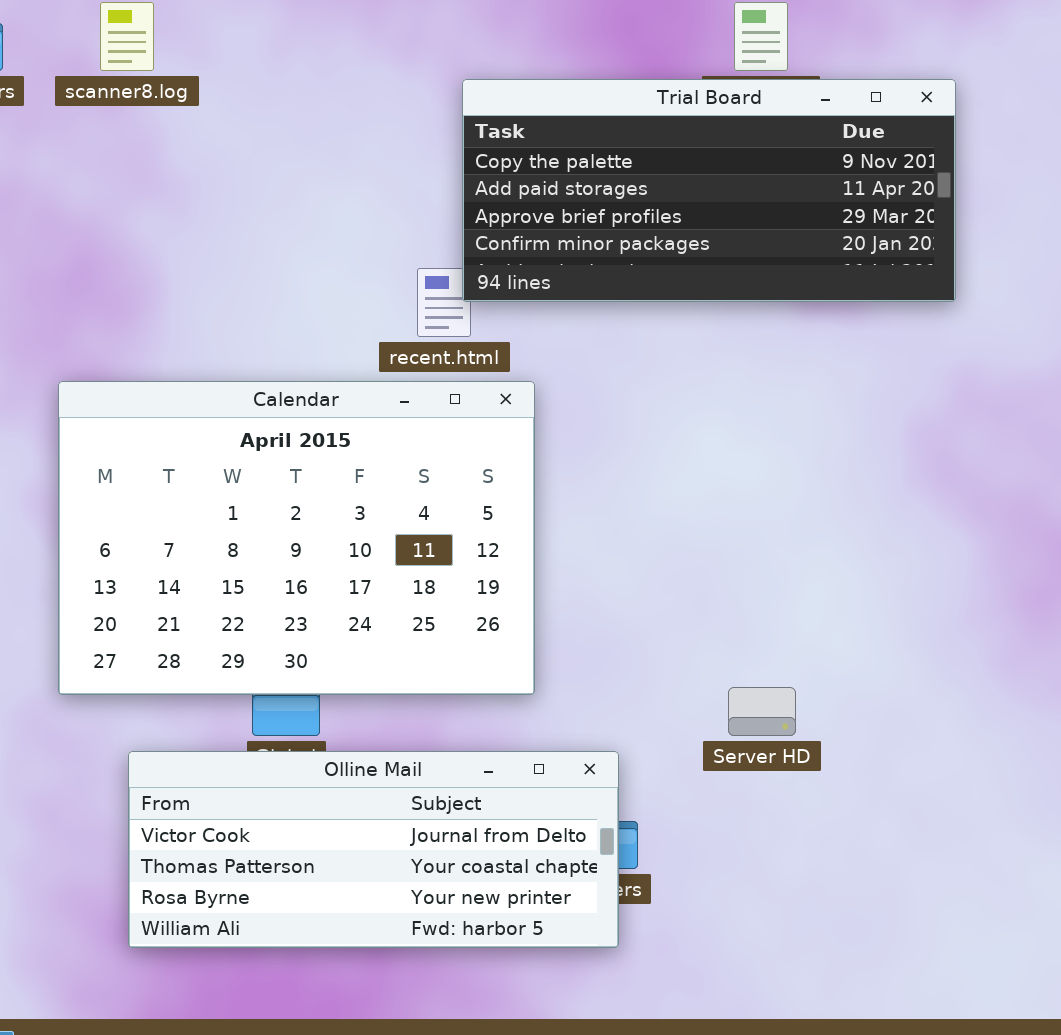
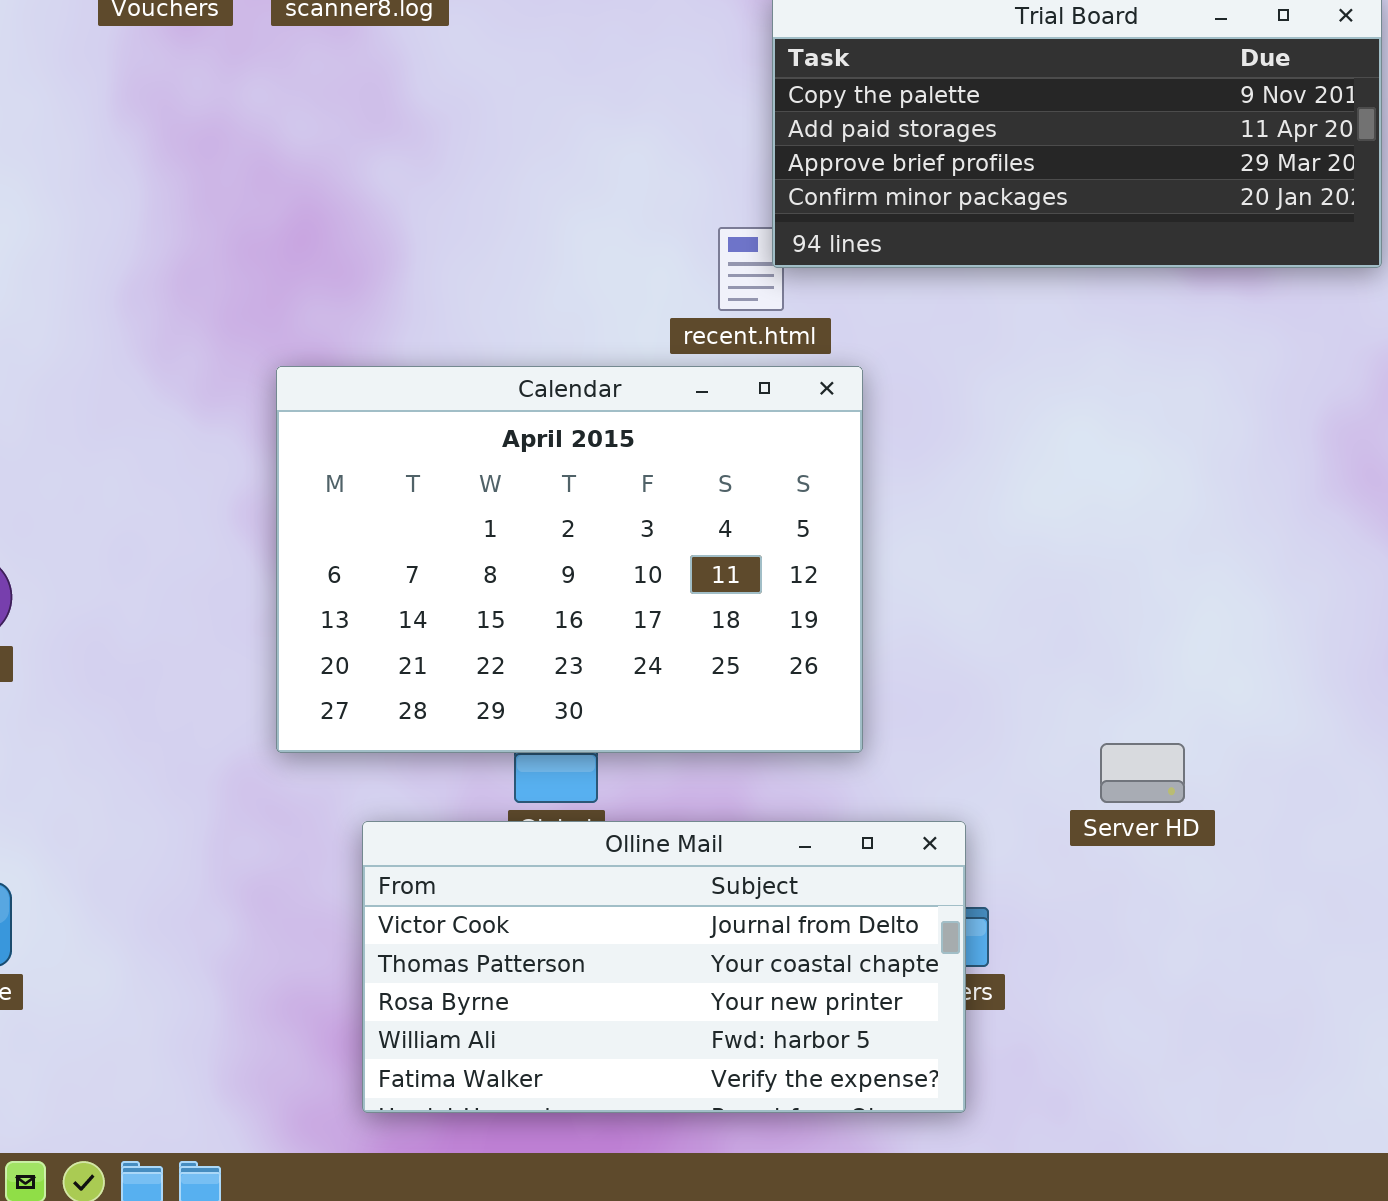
Olline Mail: [128,751,619,948] -> [362,821,966,1113], resized

